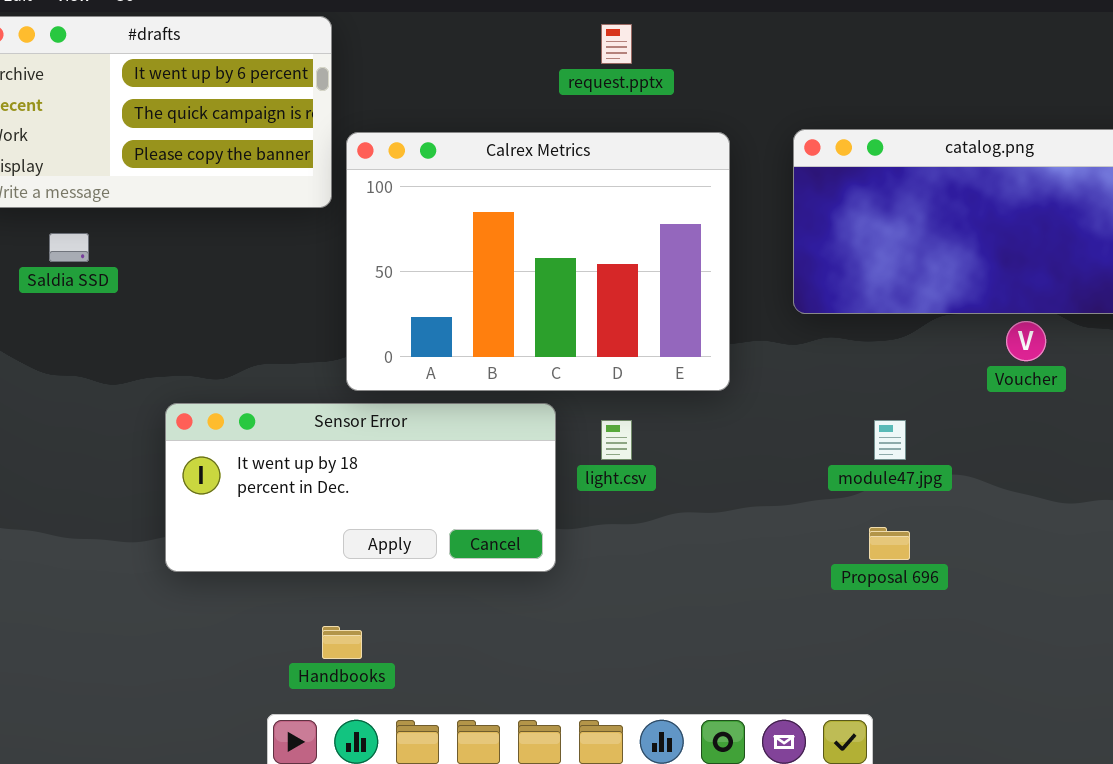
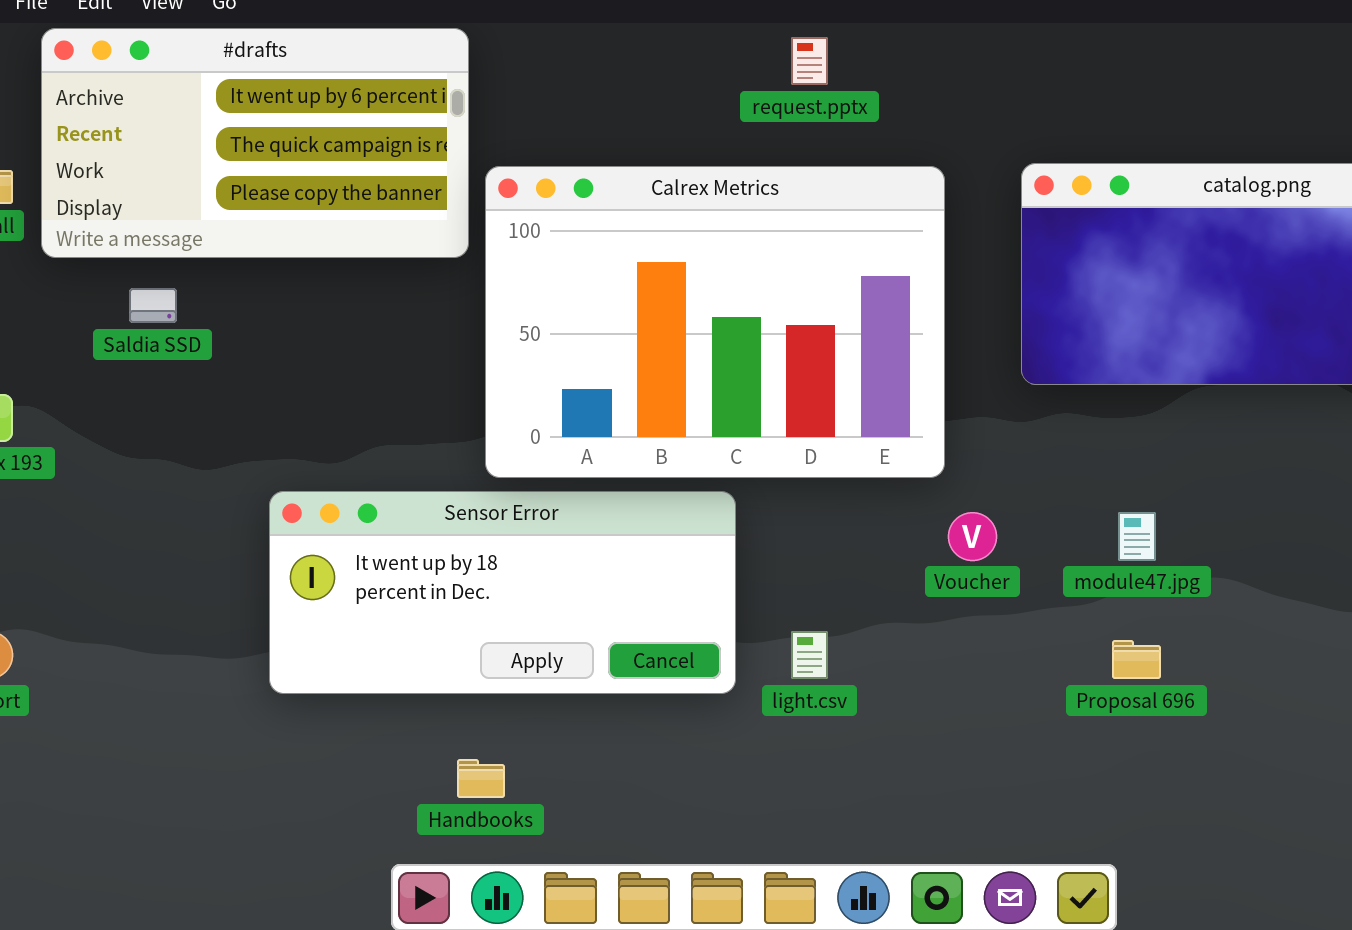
Voucher: [1006,321,1046,361] -> [948,512,997,561], moved
light.csv: [601,420,632,460] -> [791,631,828,679], moved

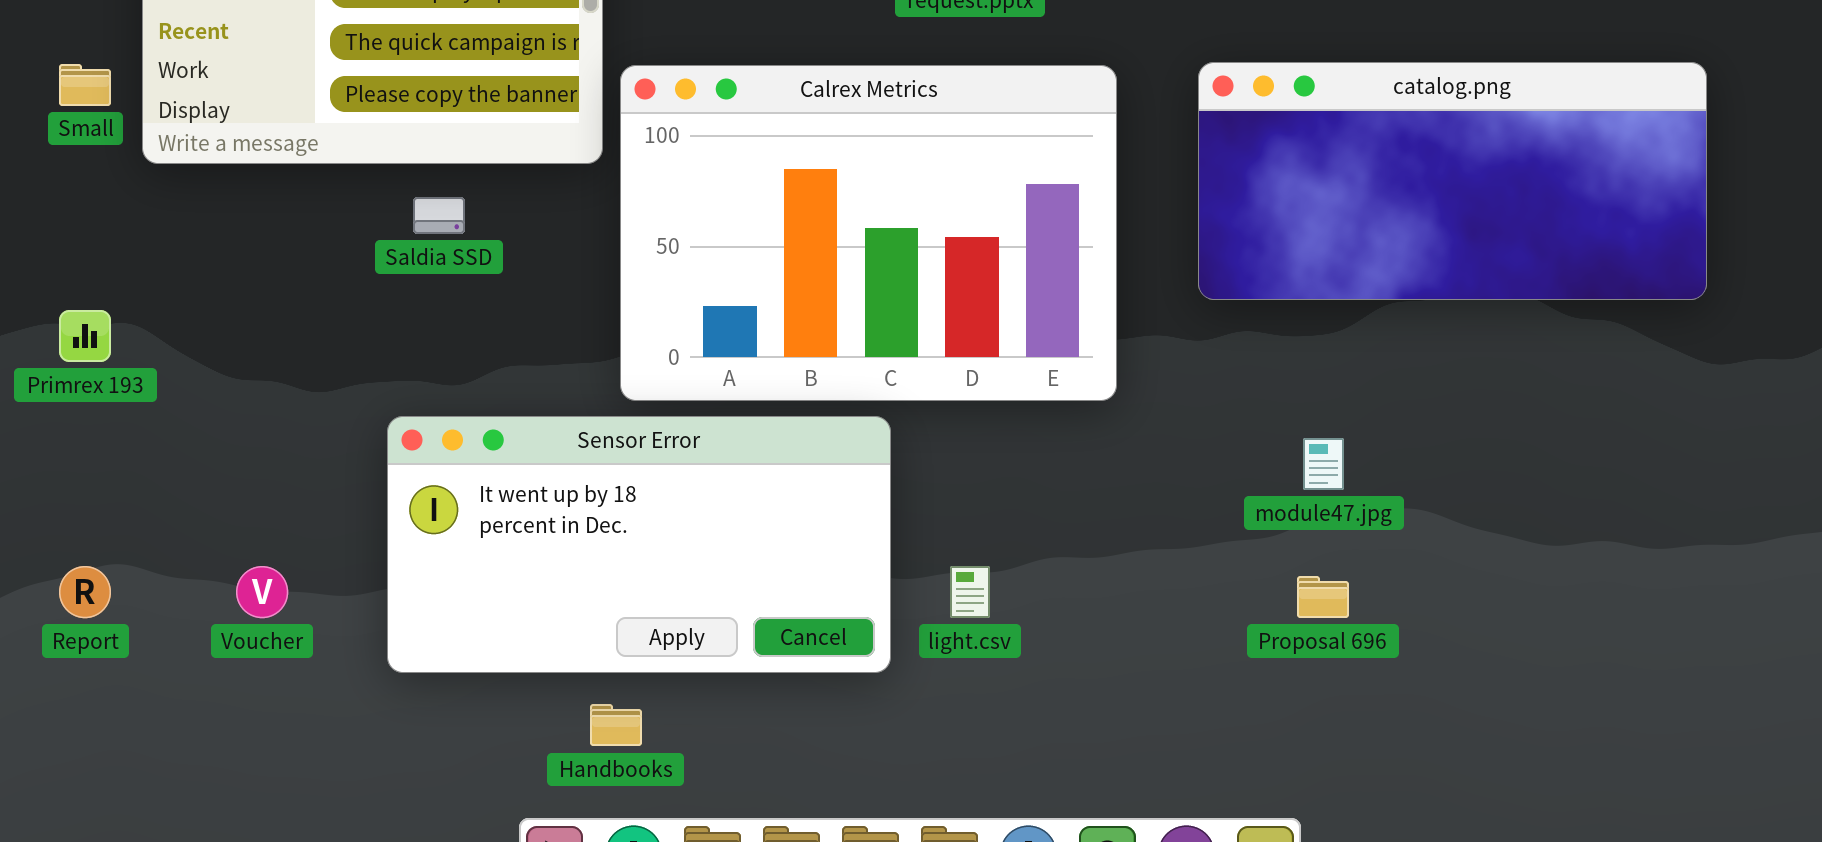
Saldia SSD: [129,288,177,323] -> [413,197,465,234], moved
Sensor Error: [269,491,736,694] -> [387,416,891,673], resized
Voucher: [948,512,997,561] -> [236,566,288,618], moved

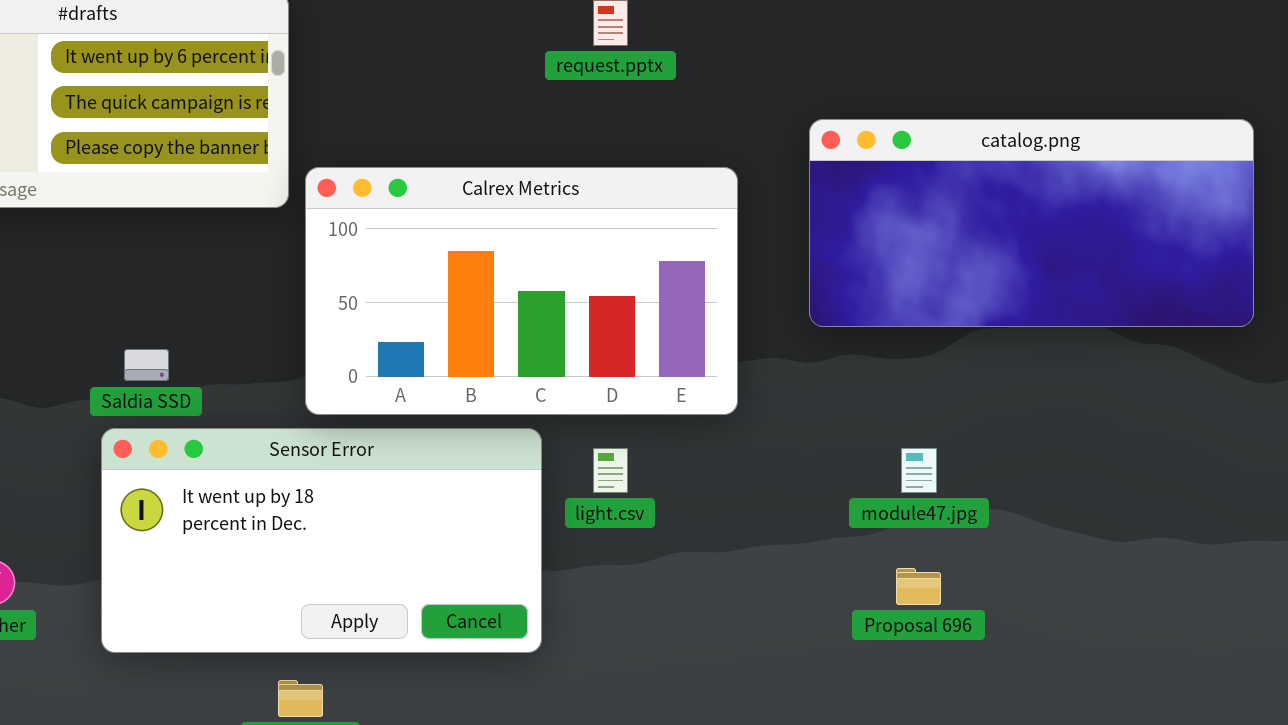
Calrex Metrics: [620,65,1117,401] -> [305,167,738,415], resized
Saldia SSD: [413,197,465,234] -> [124,349,169,381], moved
light.csv: [950,566,990,618] -> [593,448,628,493], moved

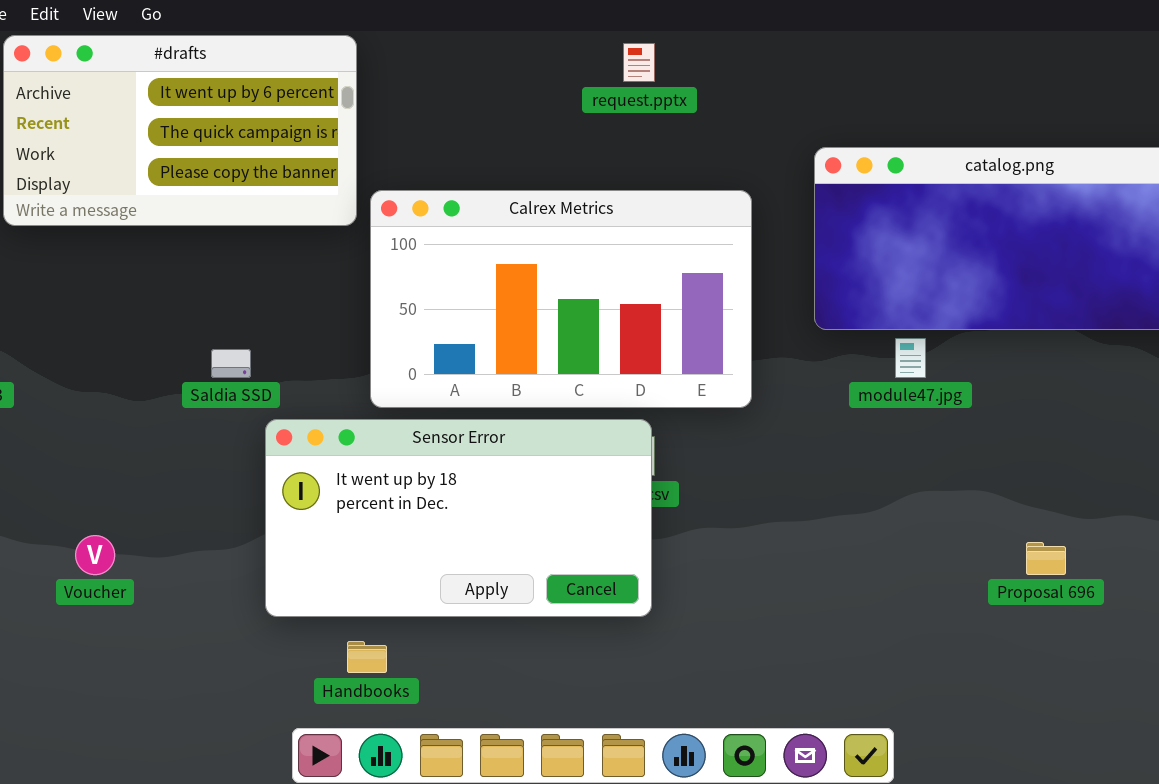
Sensor Error: [101,428,542,653] -> [265,419,652,617], moved
module47.jpg: [901,448,937,493] -> [895,338,926,378], moved
Proposal 696: [896,568,941,605] -> [1026,542,1066,575], moved

